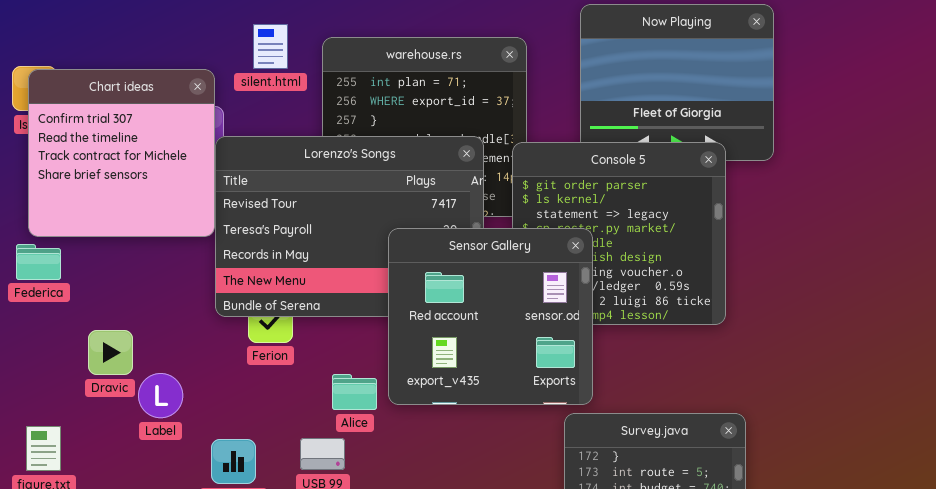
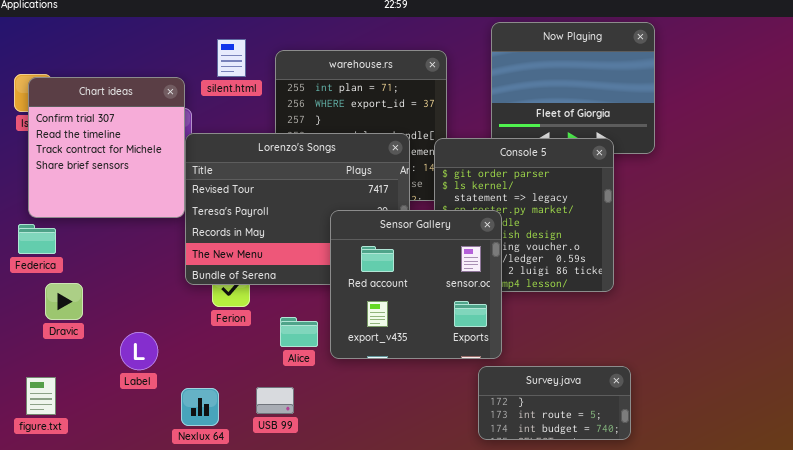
Dravic: [88,330,133,375] -> [45,283,83,320], moved
Alice: [332,374,377,410] -> [280,317,318,347], moved

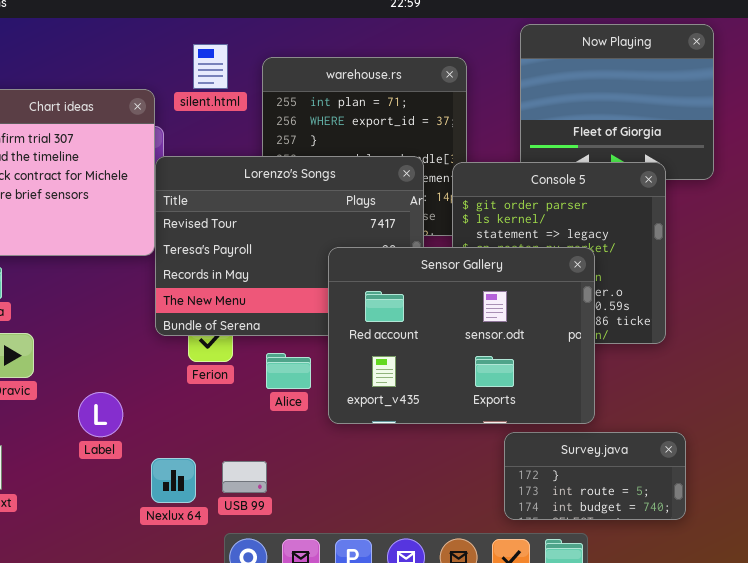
Sensor Gallery: [330,210,502,359] -> [328,247,595,424], resized
Alice: [280,317,318,347] -> [266,353,311,389], moved
USB 99: [256,387,294,414] -> [222,461,267,493], moved

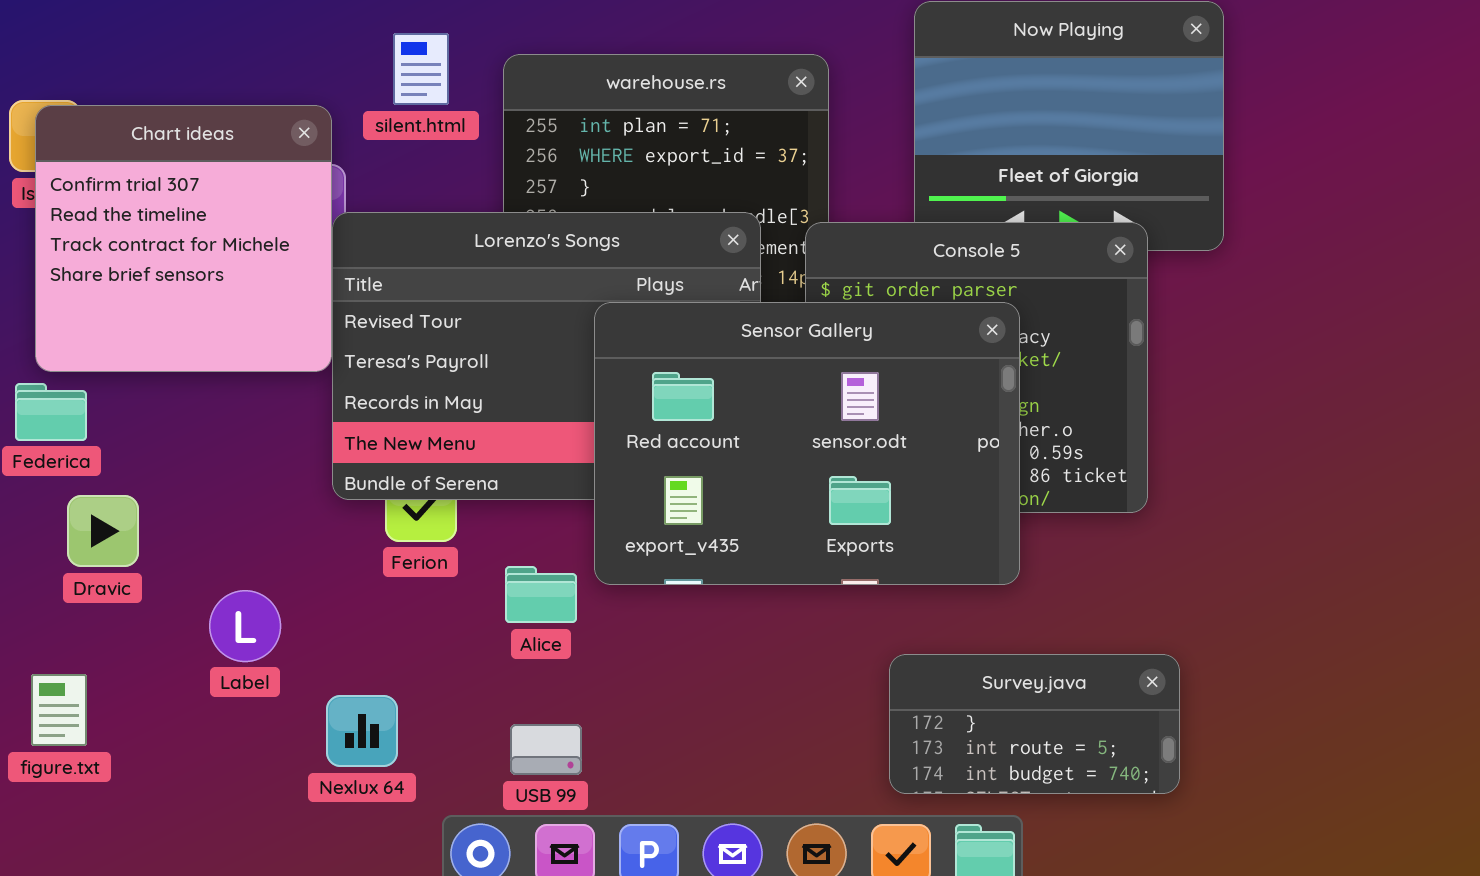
Sensor Gallery: [328,247,595,424] -> [594,302,1020,585], moved
Alice: [266,353,311,389] -> [505,566,577,623], moved
USB 99: [222,461,267,493] -> [510,724,582,775], moved

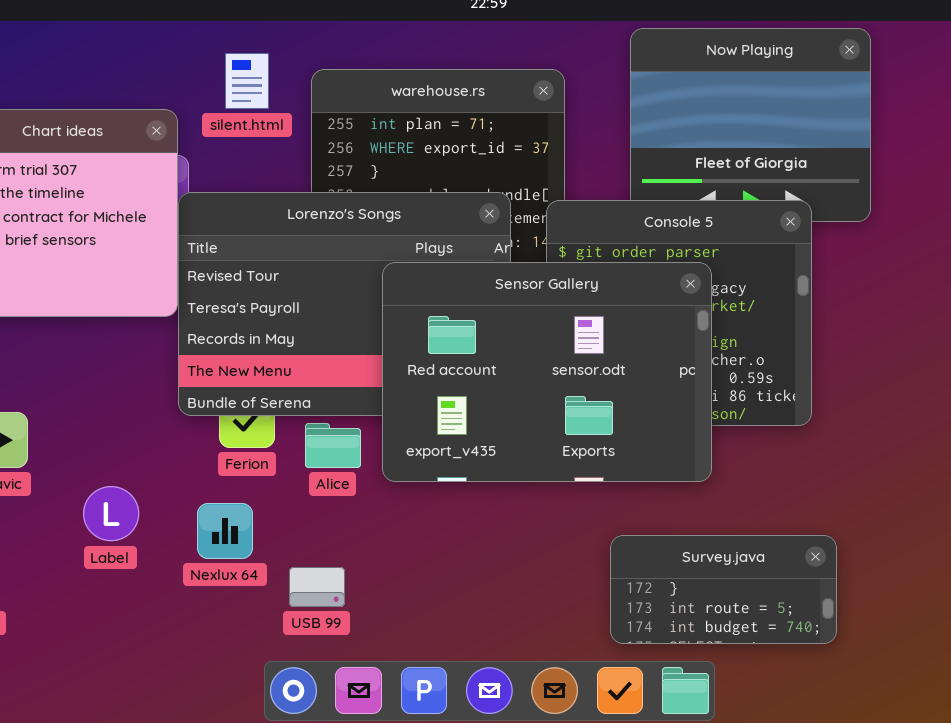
Alice: [505,566,577,623] -> [305,423,361,468], moved
Nexlux 64: [326,695,398,767] -> [197,503,253,559], moved
USB 99: [510,724,582,775] -> [289,567,345,607], moved

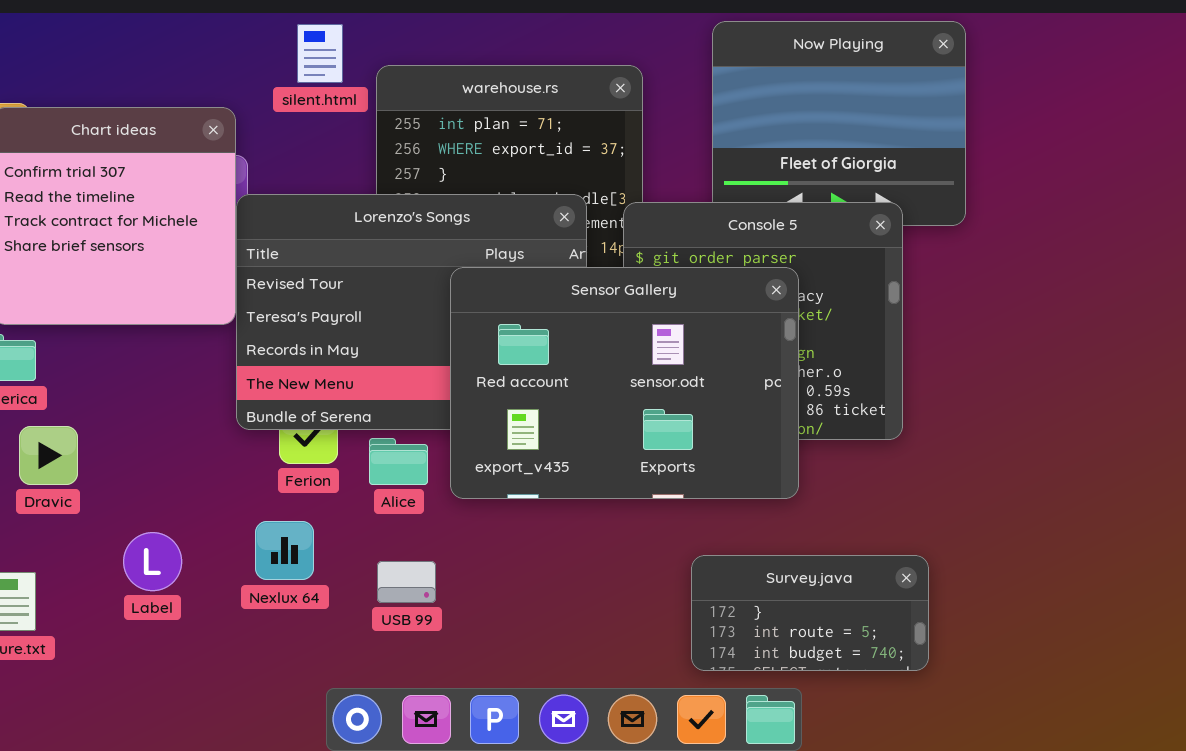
silent.html: [225,53,269,109] -> [297,24,343,83], moved
Label: [83,486,139,541] -> [123,532,182,591], moved
USB 99: [289,567,345,607] -> [377,561,436,603], moved

